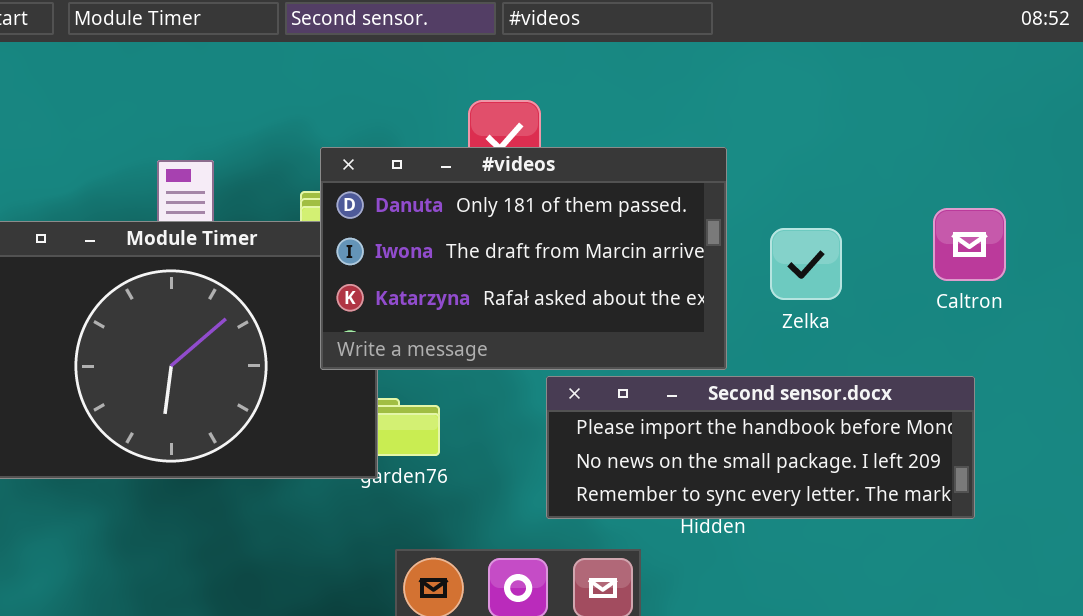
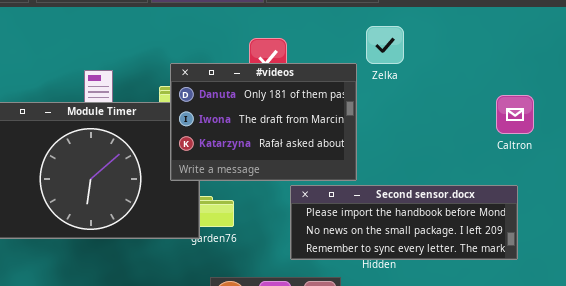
#videos: [320,147,727,370] -> [170,63,357,181], resized
Zelka: [770,228,842,300] -> [366,26,404,64], moved

